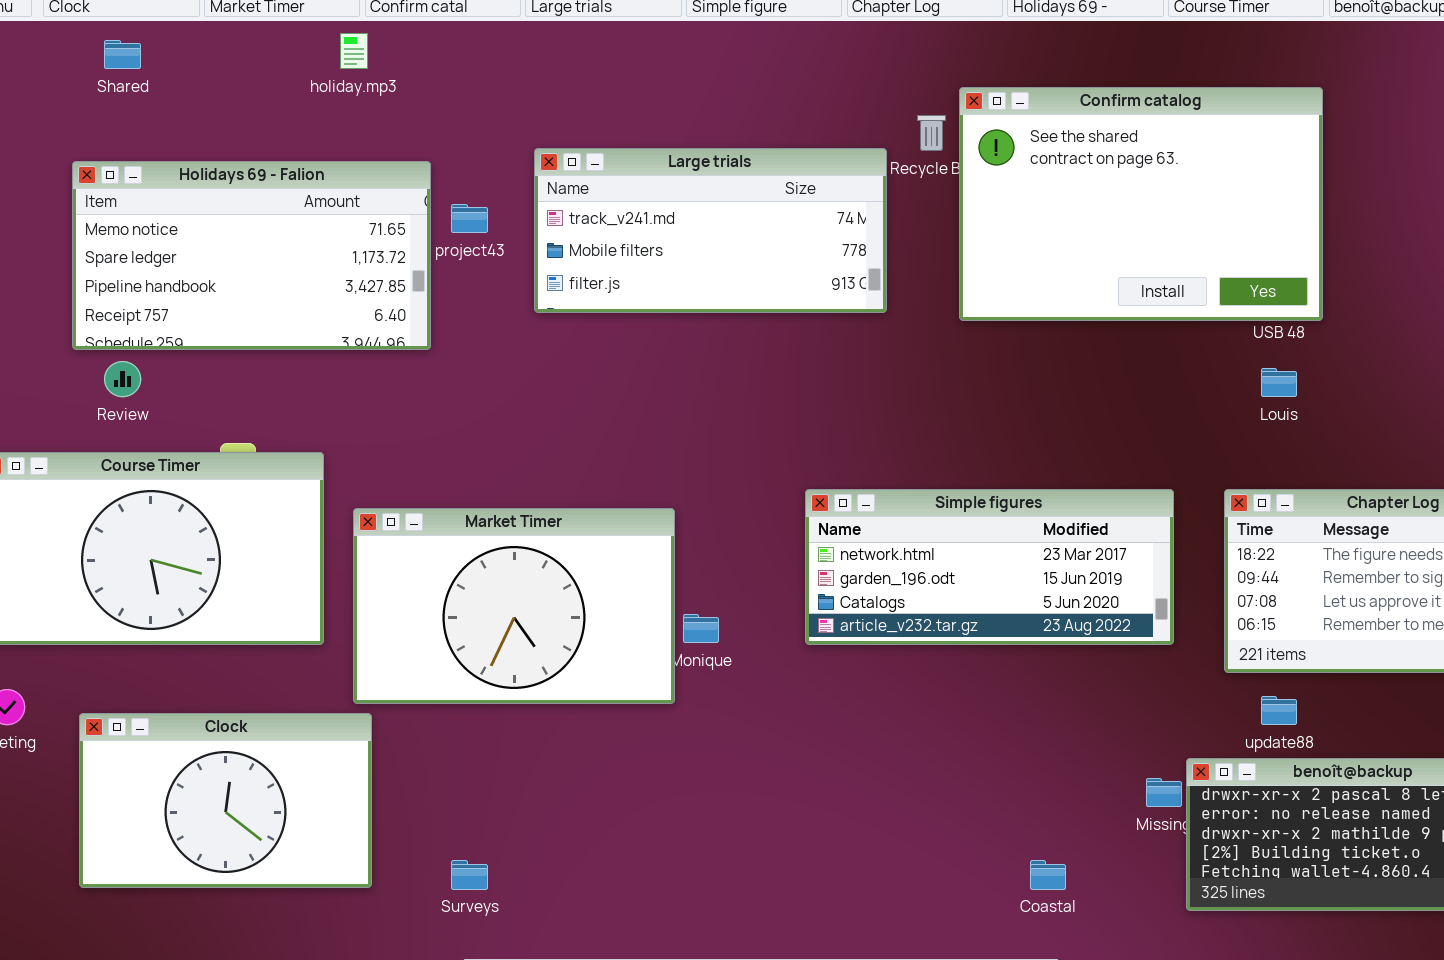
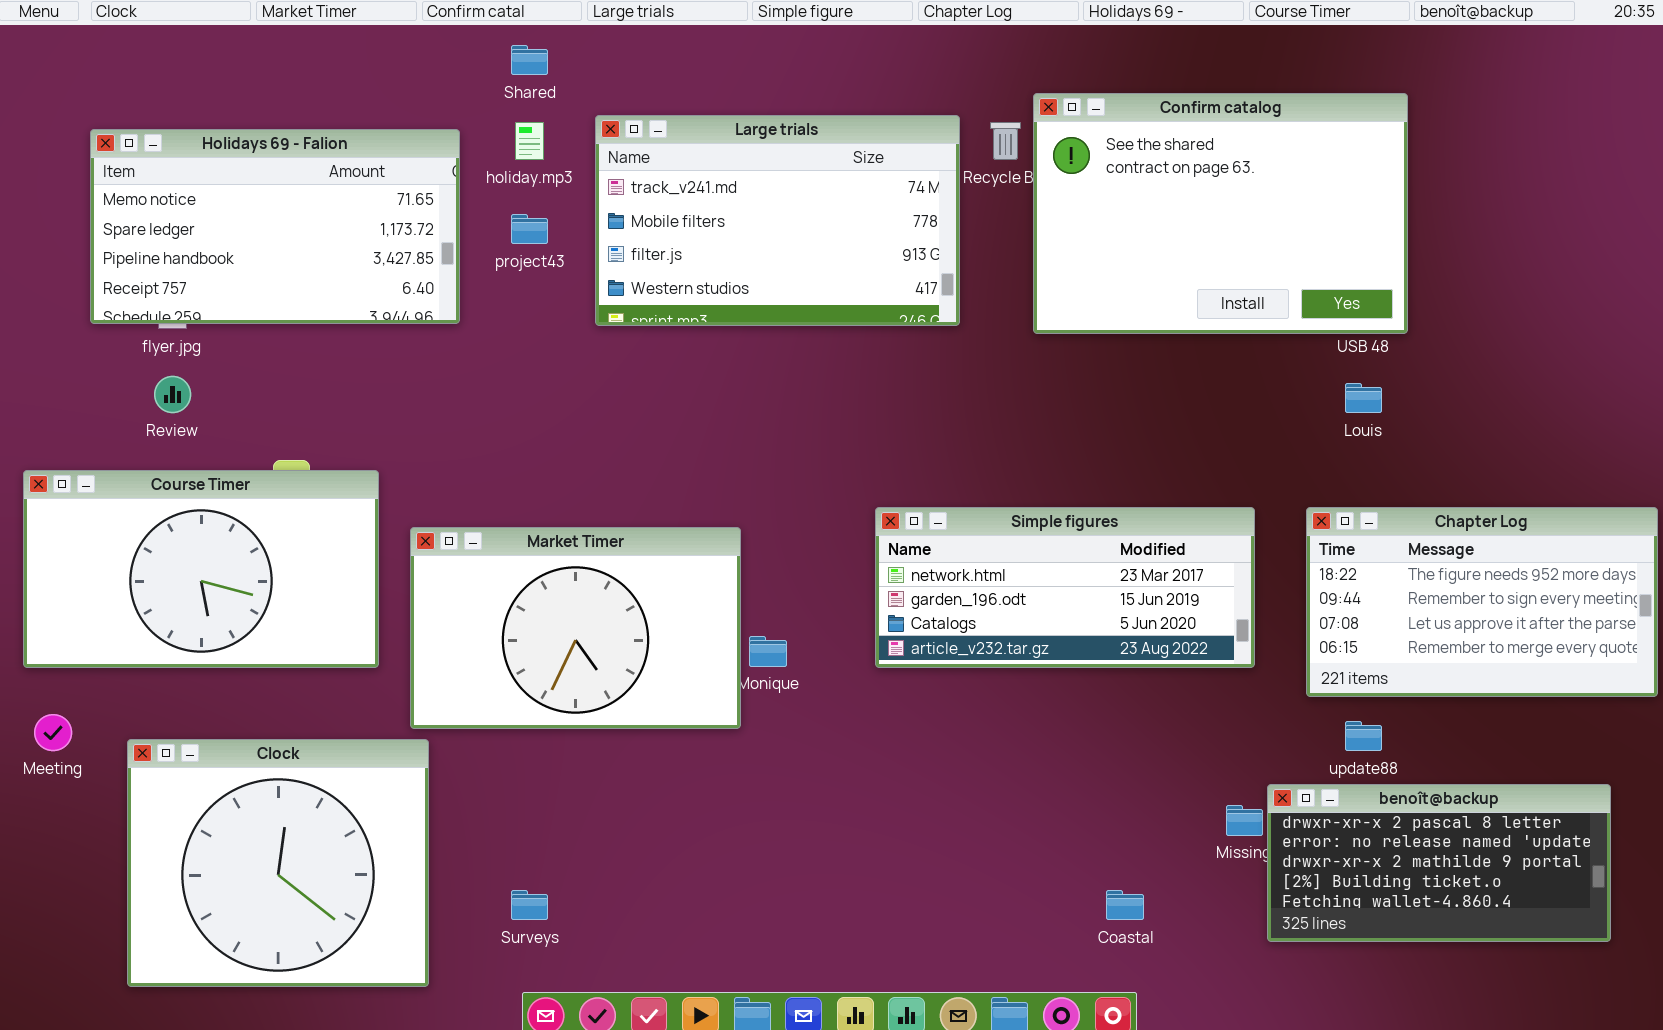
holiday.mp3: [340,33,368,69] -> [515,122,544,160], moved
Shared: [104,40,141,69] -> [511,45,548,75], moved
Large trials: [534,148,887,313] -> [595,115,960,326], resized
Holidays 69 - Falion: [72,161,431,350] -> [90,129,460,324], moved
Clock: [79,713,372,888] -> [127,739,429,987], resized

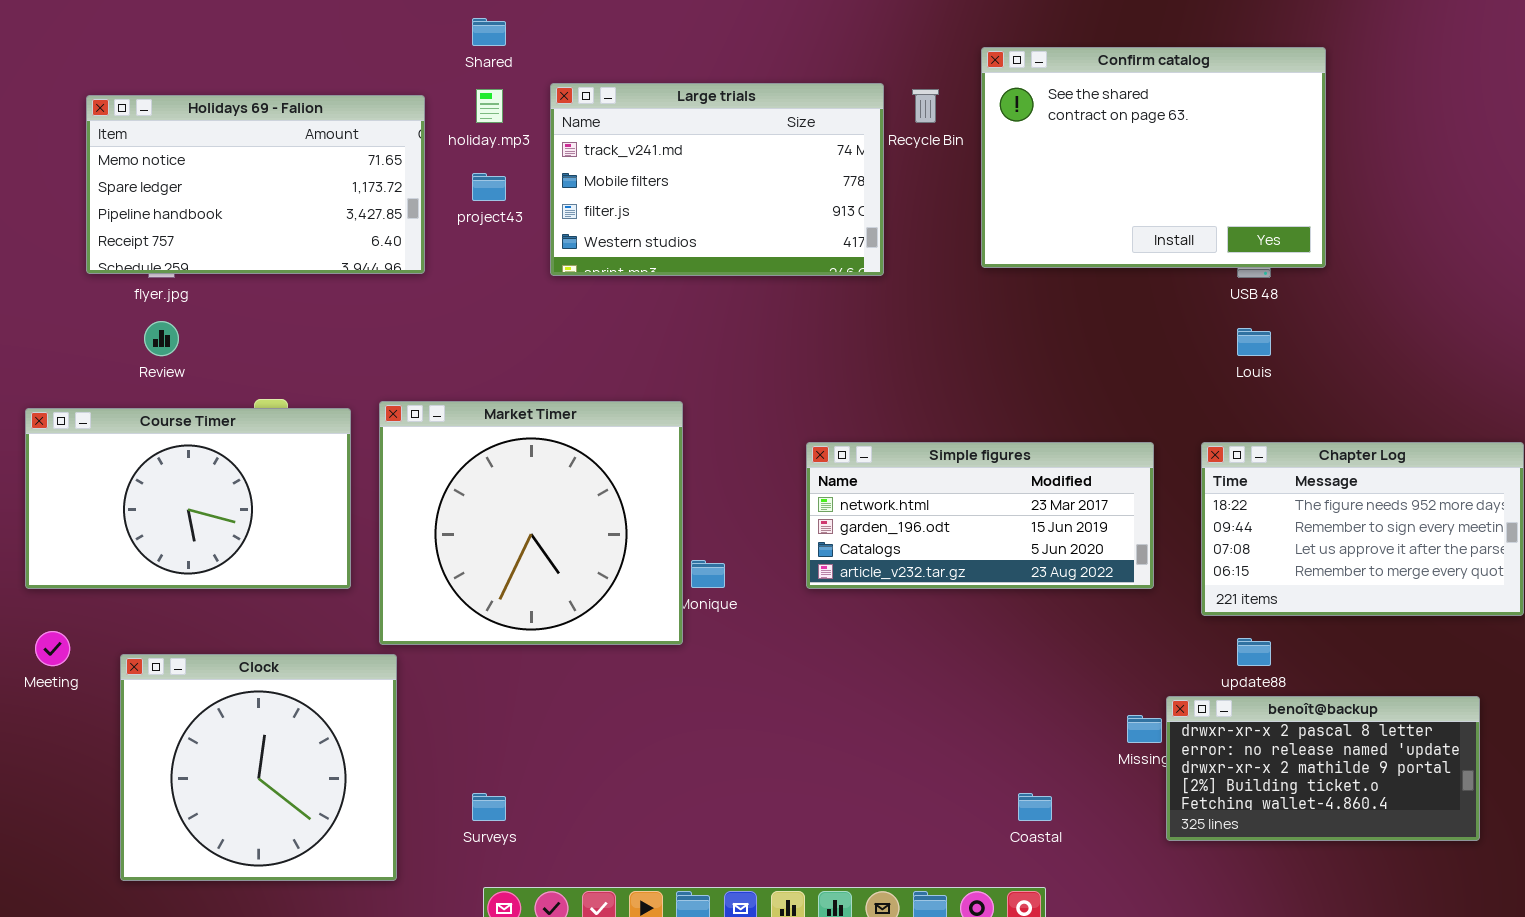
Confirm catalog: [1033,93,1408,334] -> [981,47,1326,268], moved
Market Timer: [410,527,741,729] -> [379,401,683,645], resized

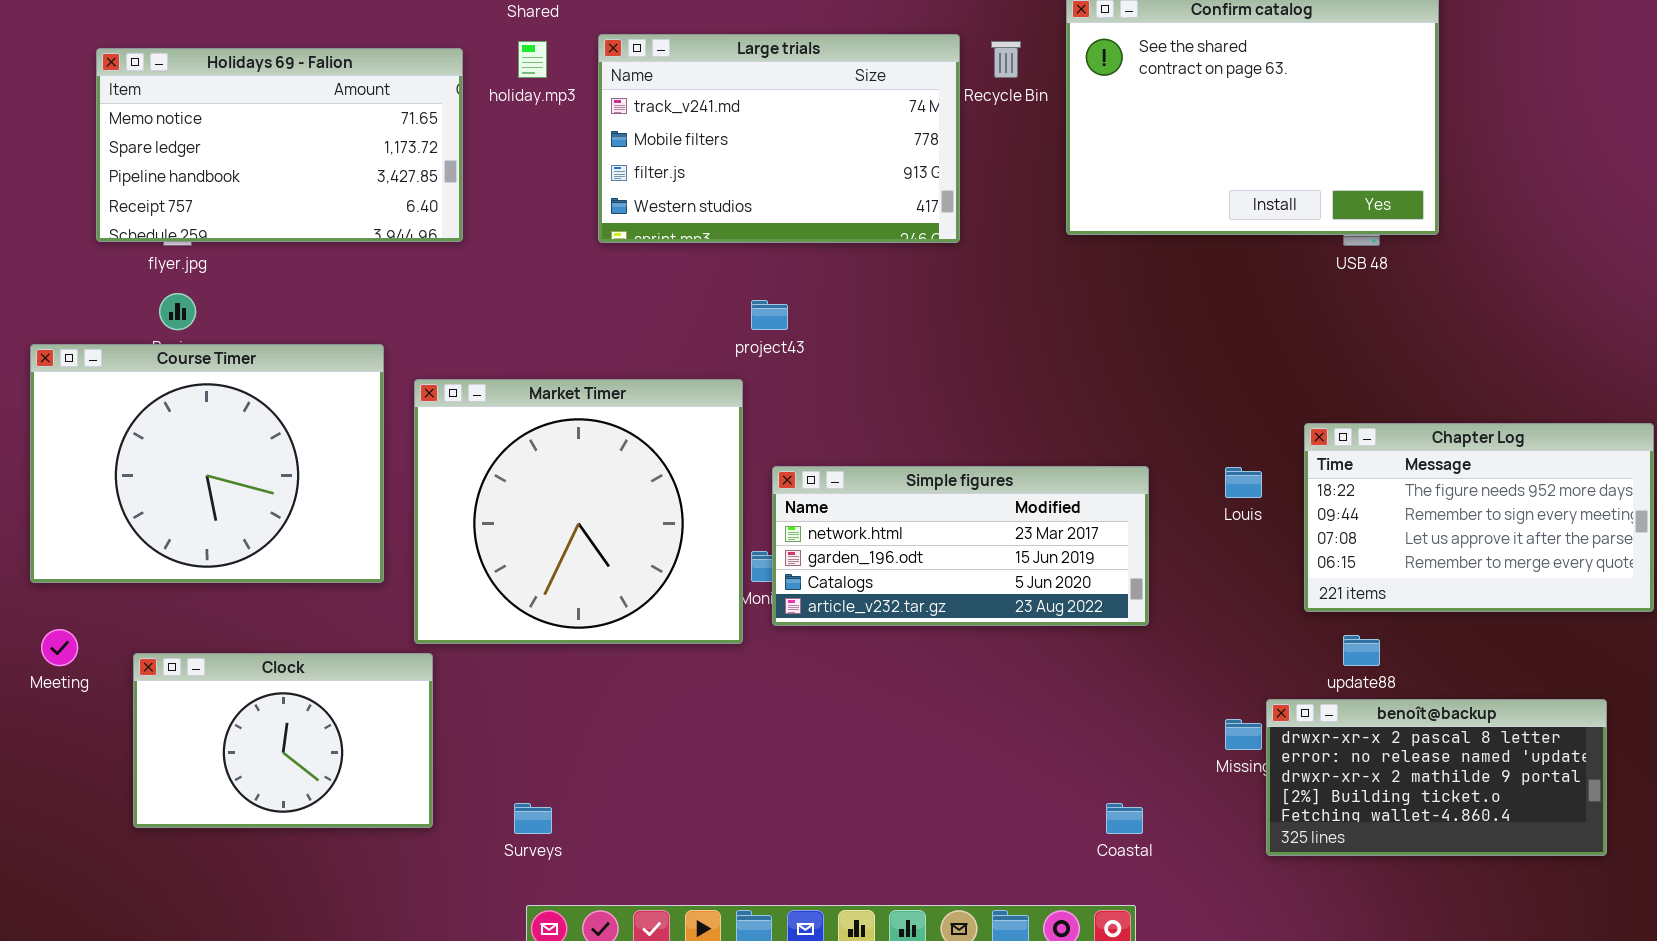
project43: [472,173,506,201] -> [751,300,788,330], moved
Louis: [1237,328,1271,356] -> [1225,467,1262,498], moved
Course Timer: [25,408,351,589] -> [30,344,384,583], resized
Simple figures: [806,442,1154,589] -> [772,466,1149,626], moved
Clock: [120,654,397,881] -> [133,653,433,828], resized

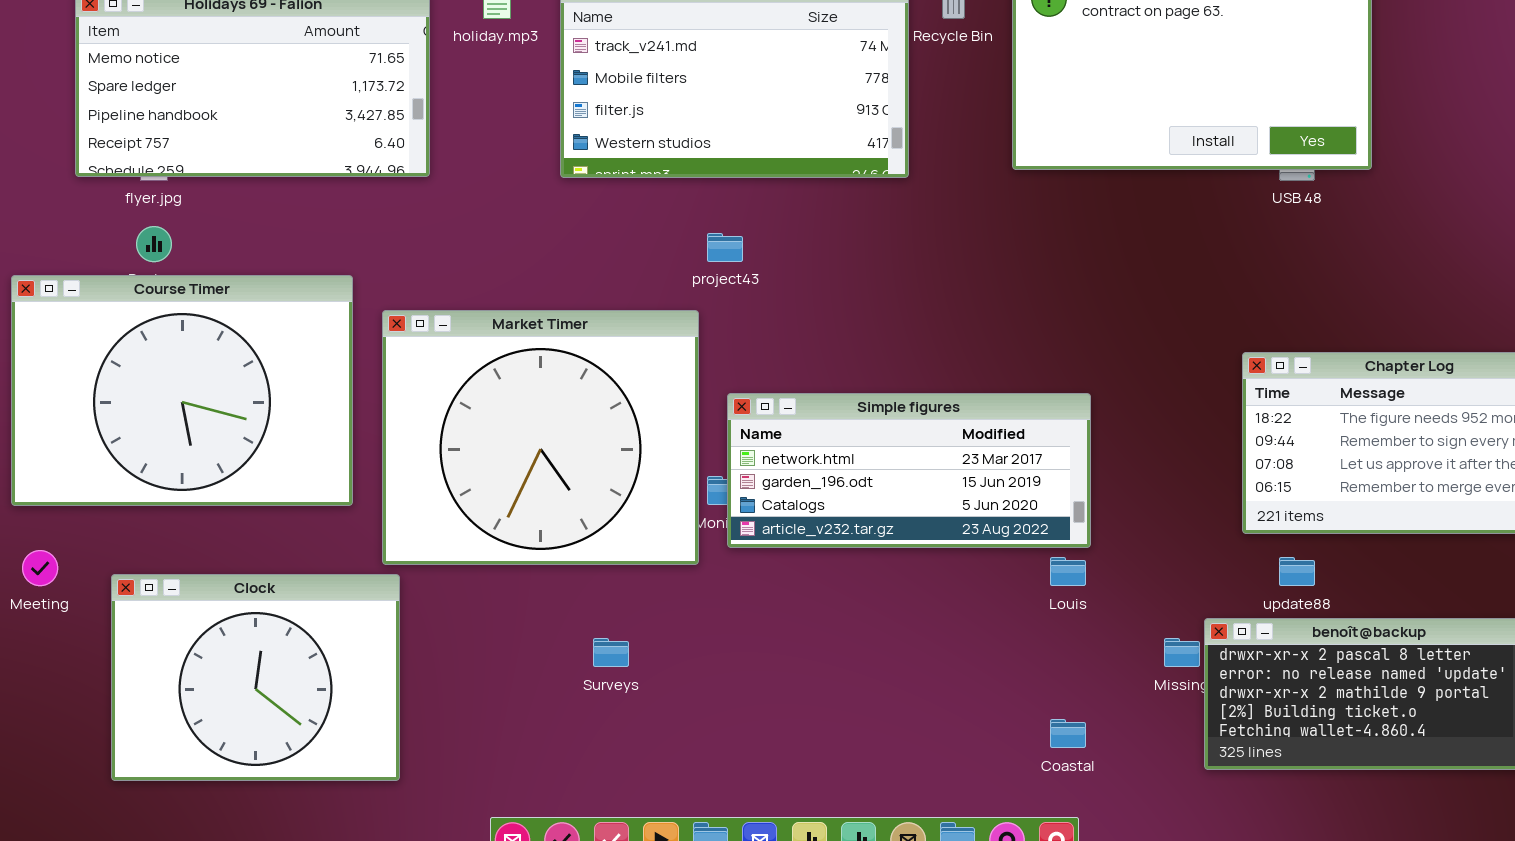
Louis: [1225,467,1262,498] -> [1050,557,1086,586], moved
Clock: [133,653,433,828] -> [111,574,400,781], resized
Surveys: [514,803,552,834] -> [593,638,629,667], moved

